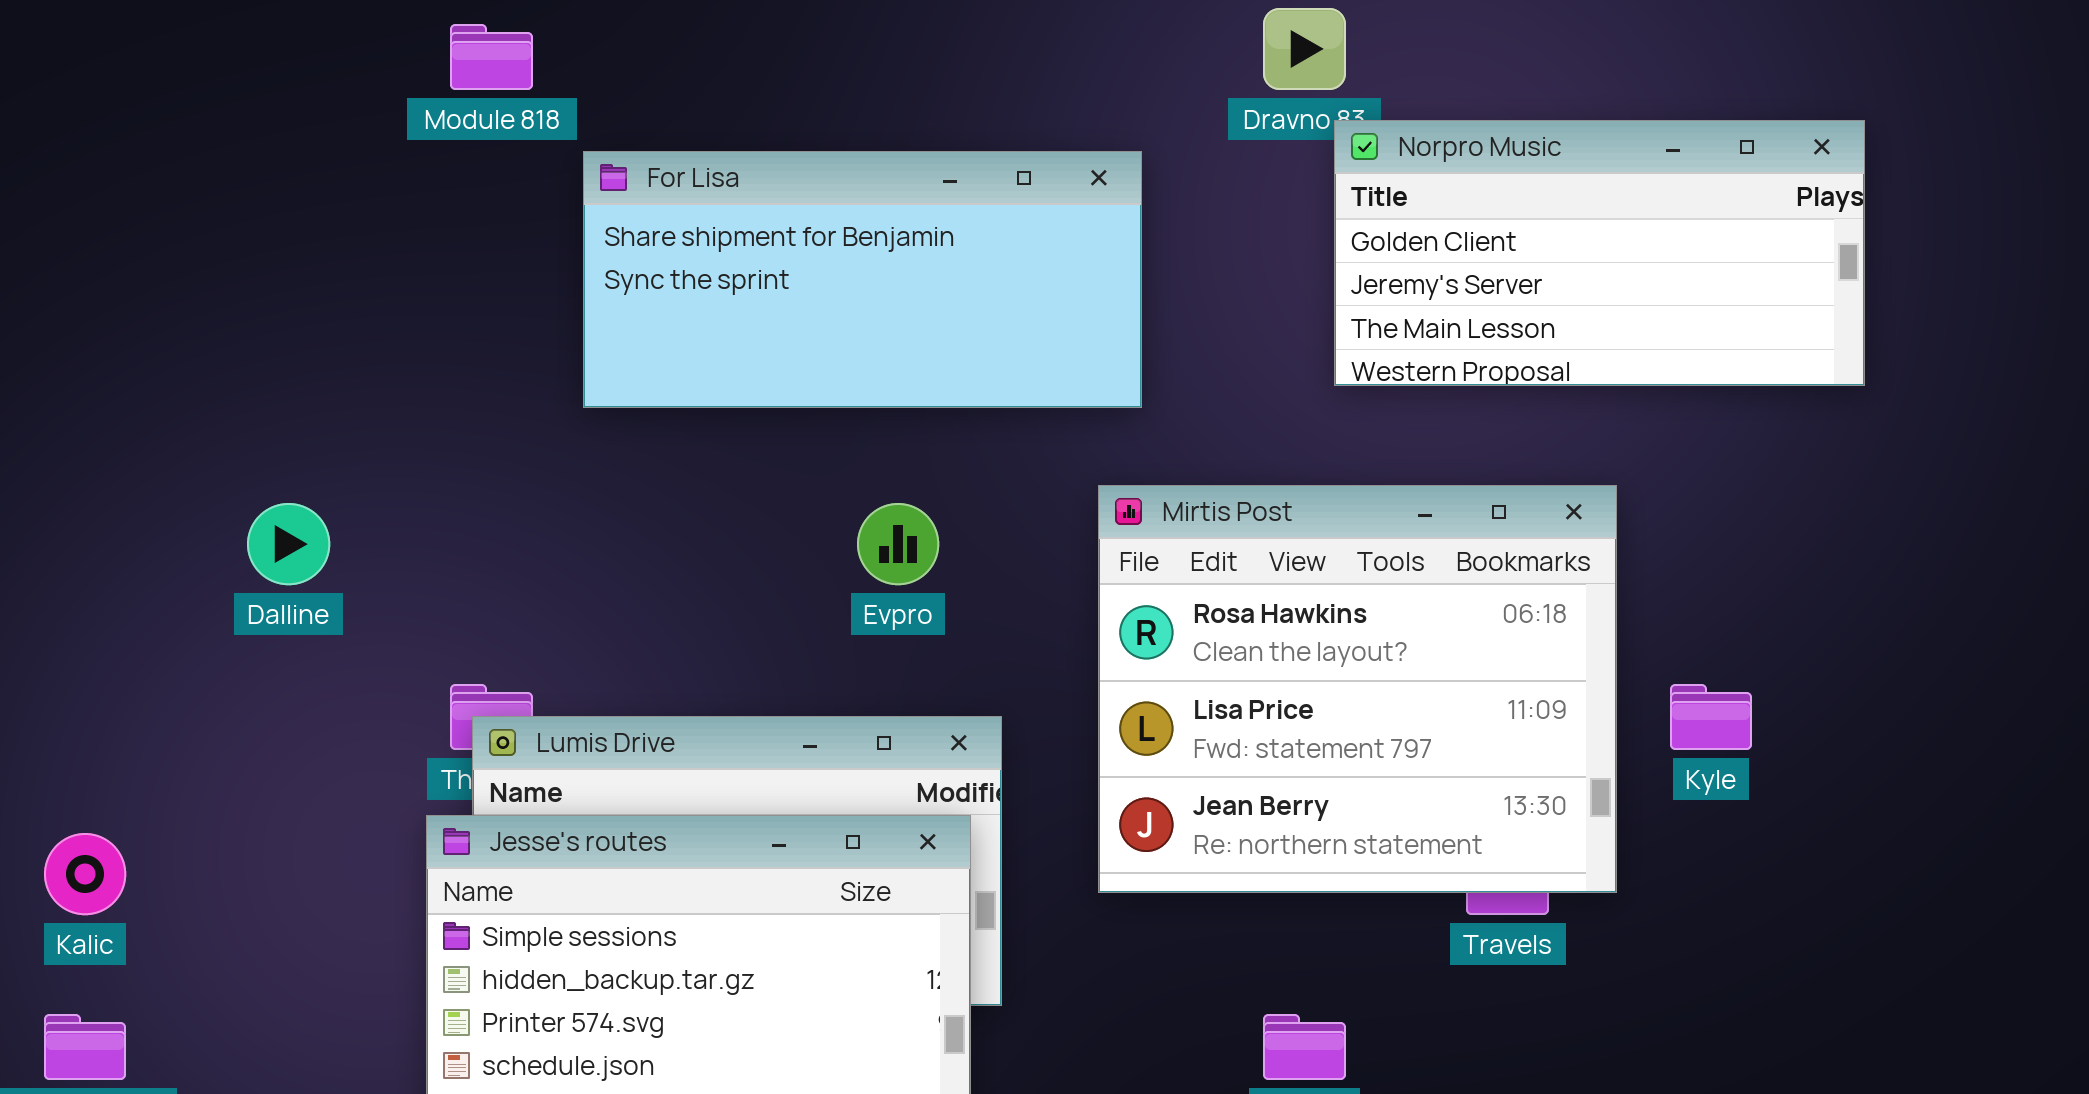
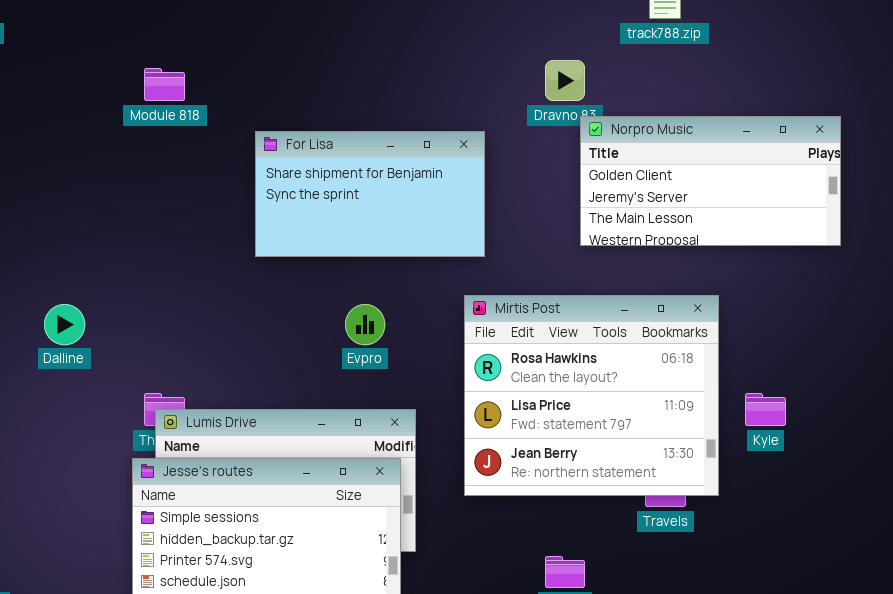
For Lisa: [583,151,1142,408] -> [255,131,485,257], resized

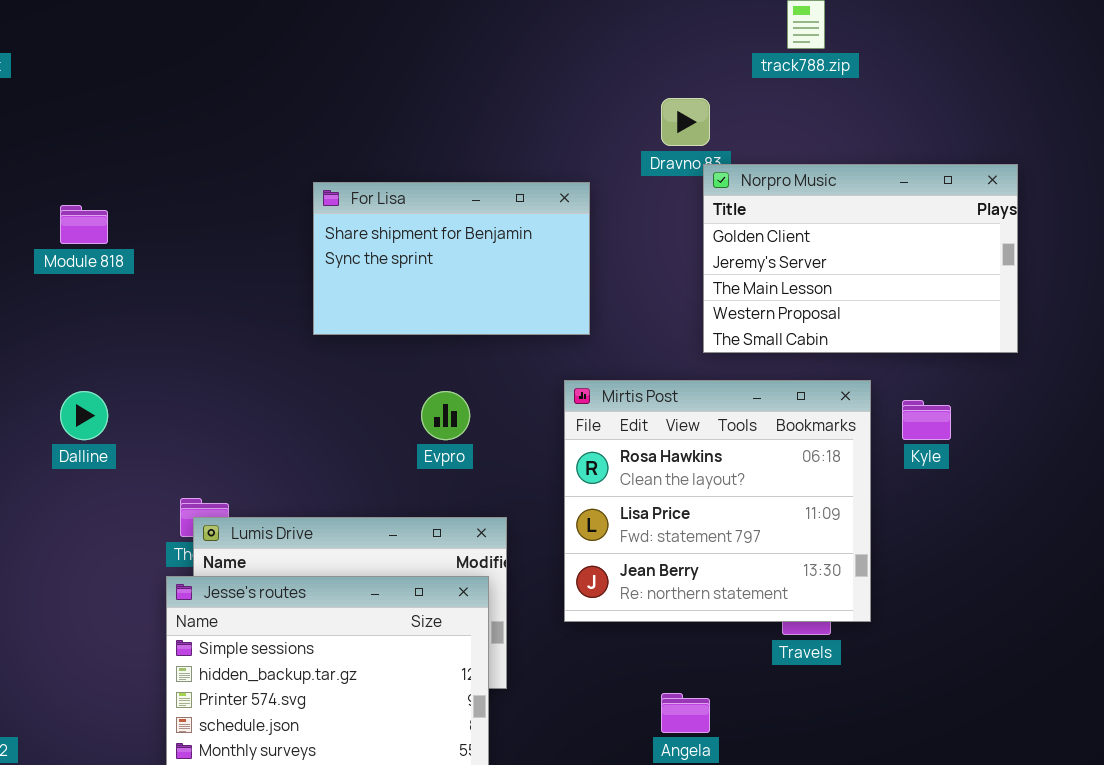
Module 818: [144,68,185,101] -> [60,205,108,244], moved
Norpro Music: [580,116,841,246] -> [703,164,1018,353], resized
Kyle: [745,393,786,426] -> [902,400,951,440], moved

